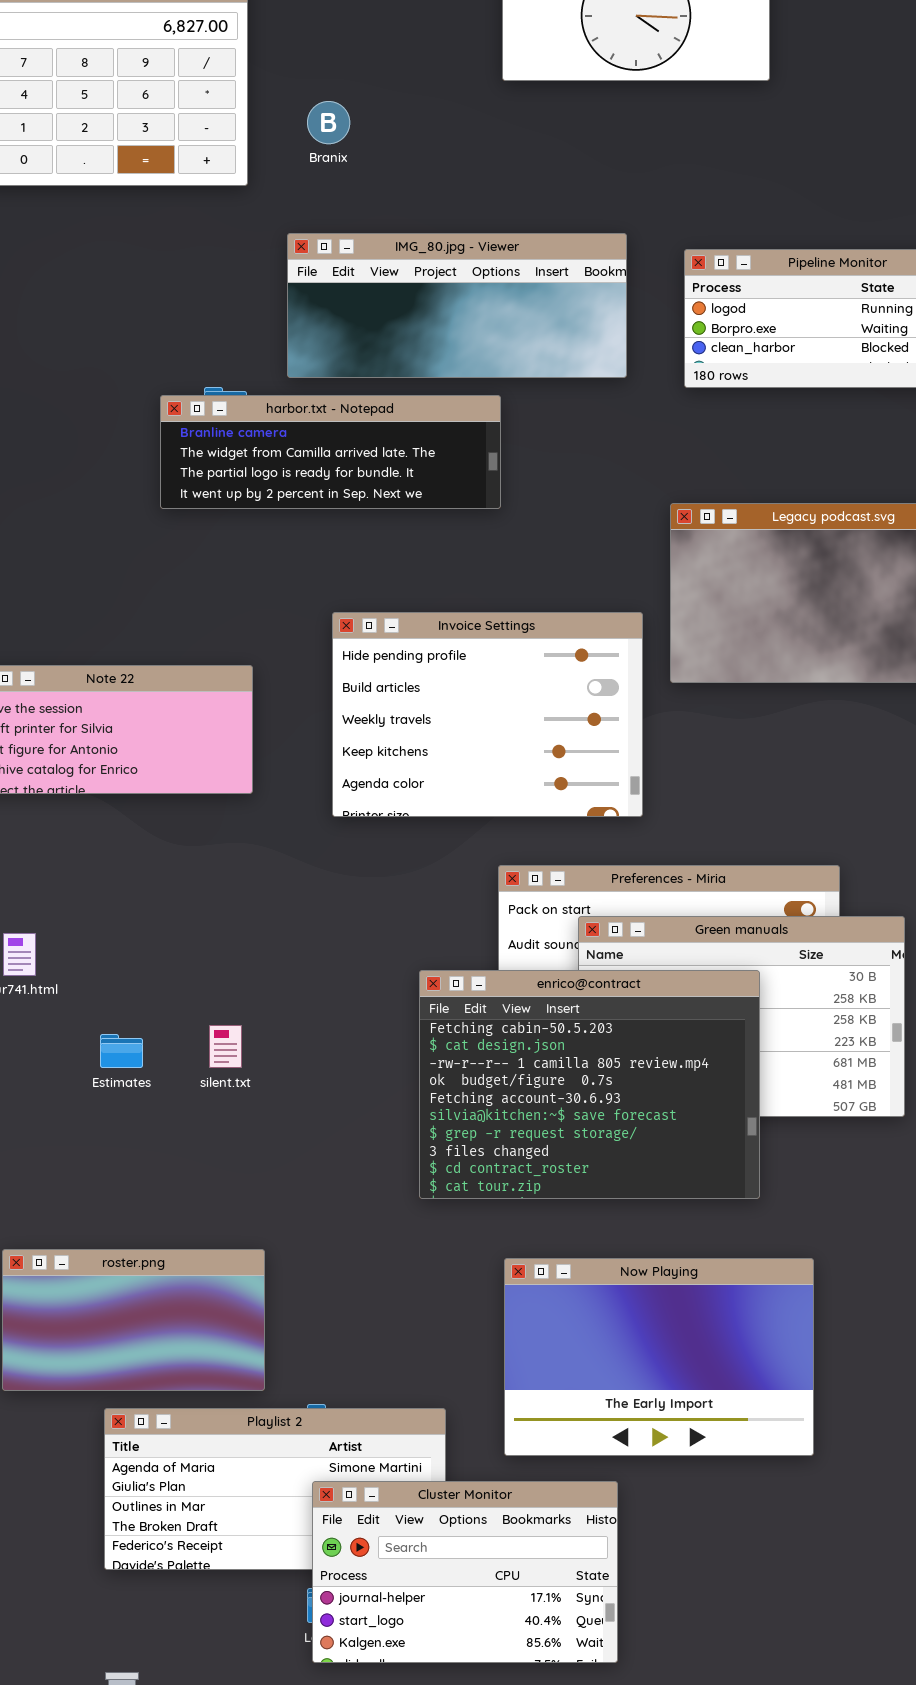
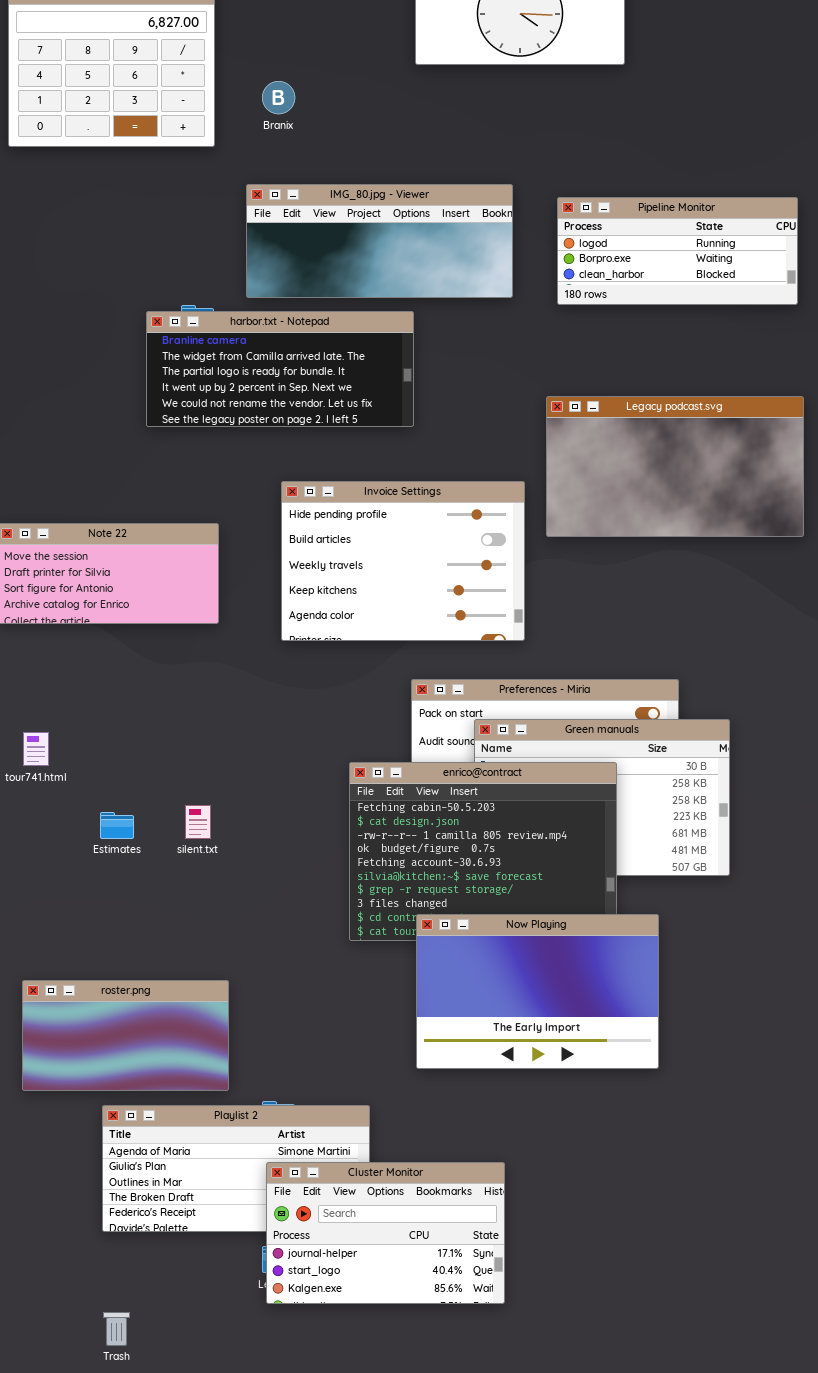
harbor.txt - Notepad: [160,395,501,509] -> [146,311,414,427], resized
Now Playing: [504,1258,814,1456] -> [416,914,659,1069], moved

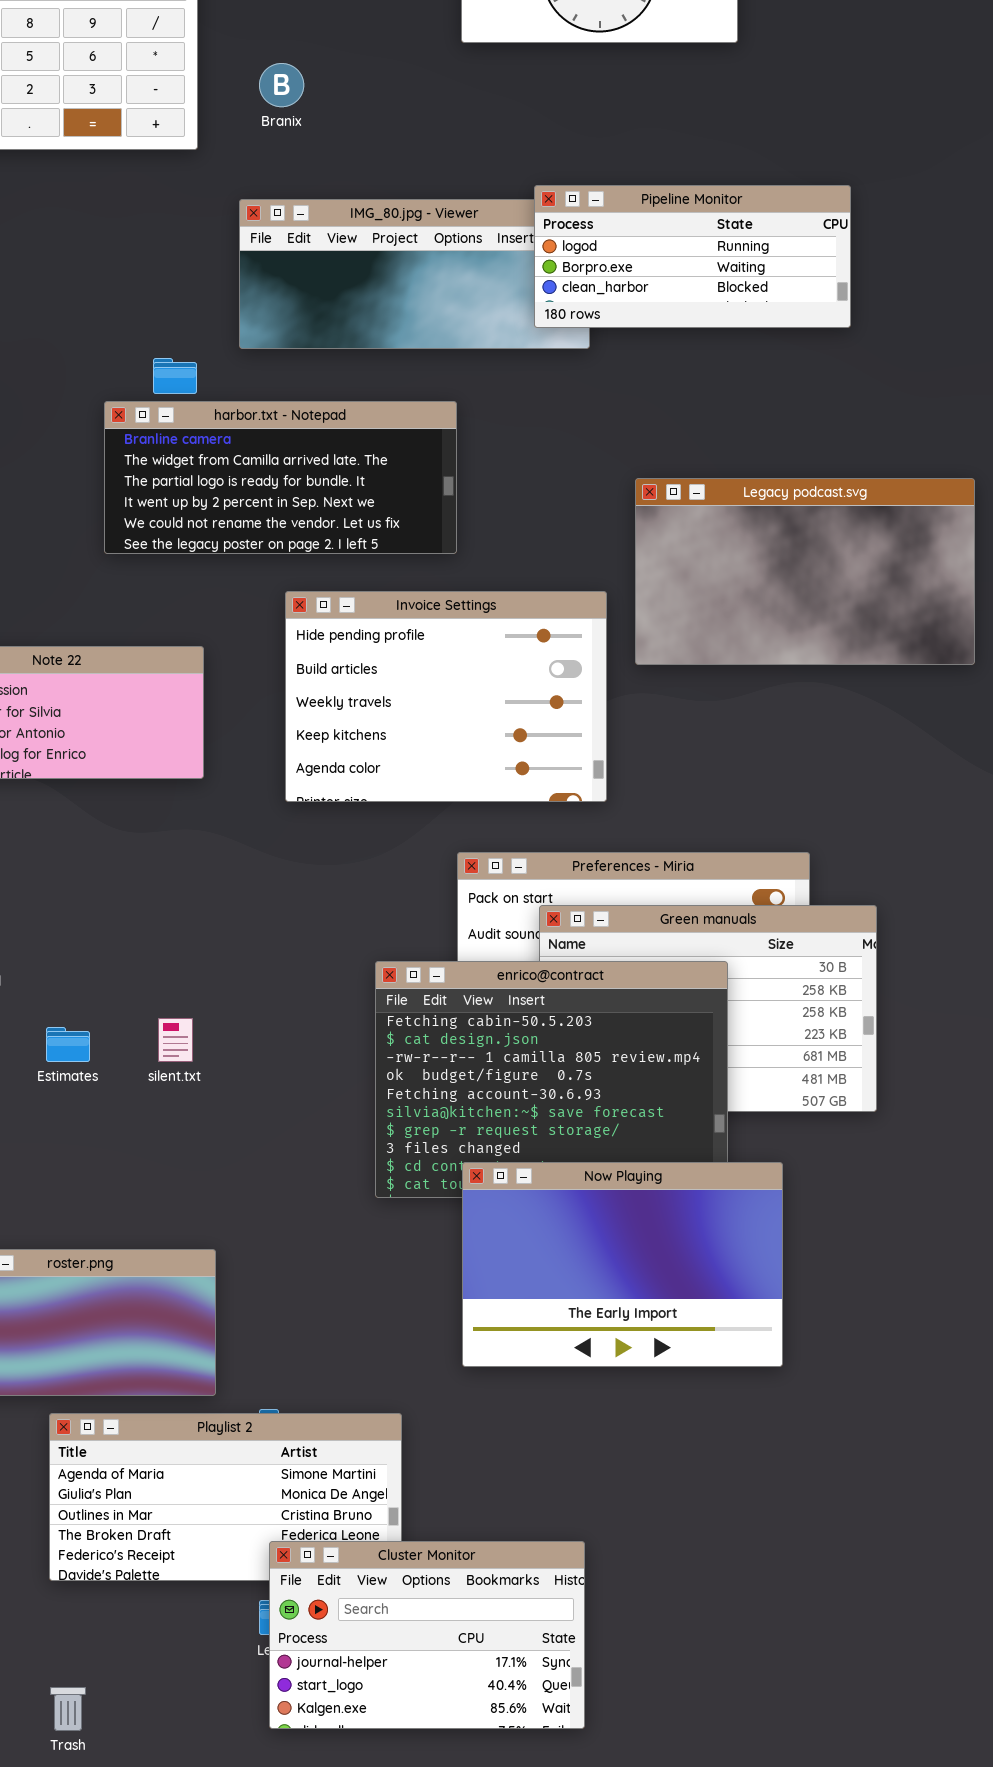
Pipeline Monitor: [557,197,798,305] -> [534,185,851,328], moved
harbor.txt - Notepad: [146,311,414,427] -> [104,401,457,554], moved
Cluster Monitor: [266,1162,505,1304] -> [269,1541,585,1729], moved

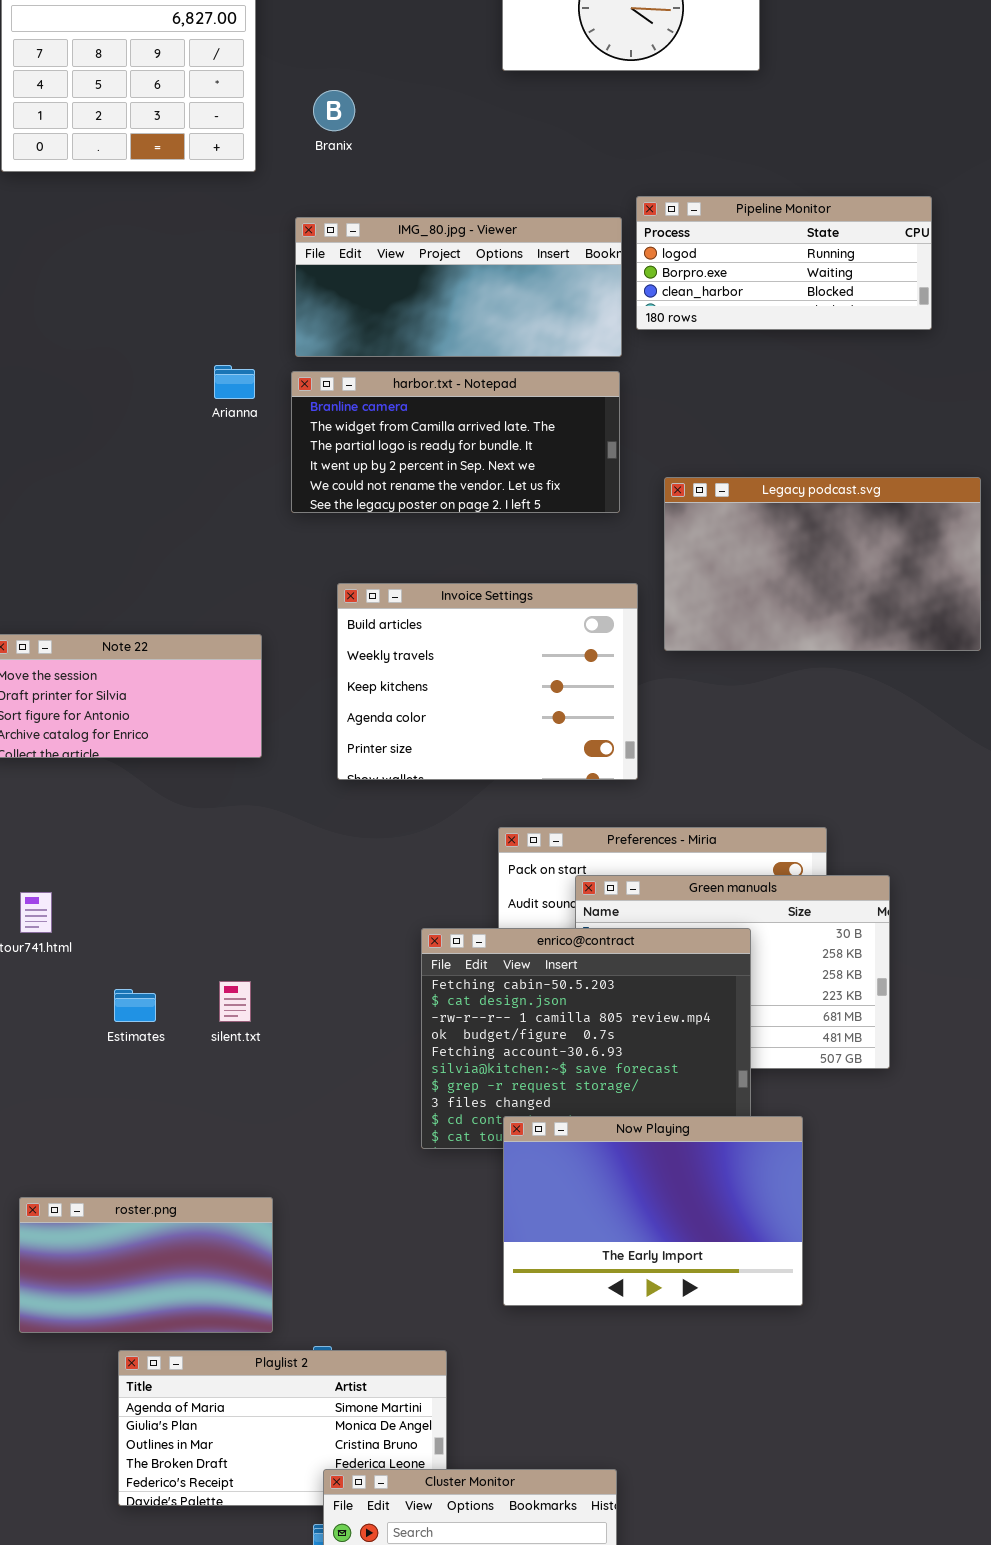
Pipeline Monitor: [534,185,851,328] -> [636,196,932,330], moved
harbor.txt - Notepad: [104,401,457,554] -> [291,371,620,513], moved
Invoice Settings: [285,591,607,802] -> [337,583,638,780], scrolled down 1 row

